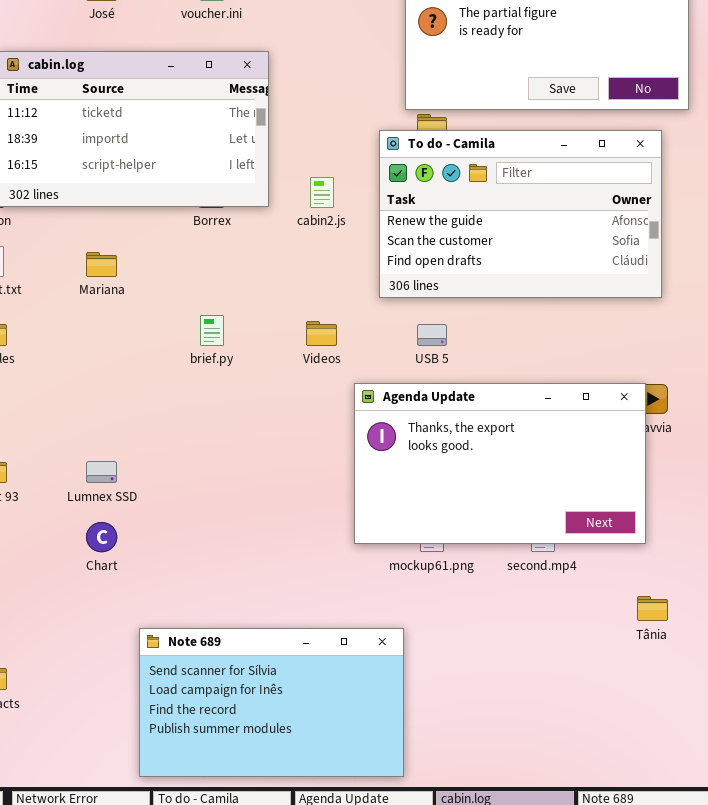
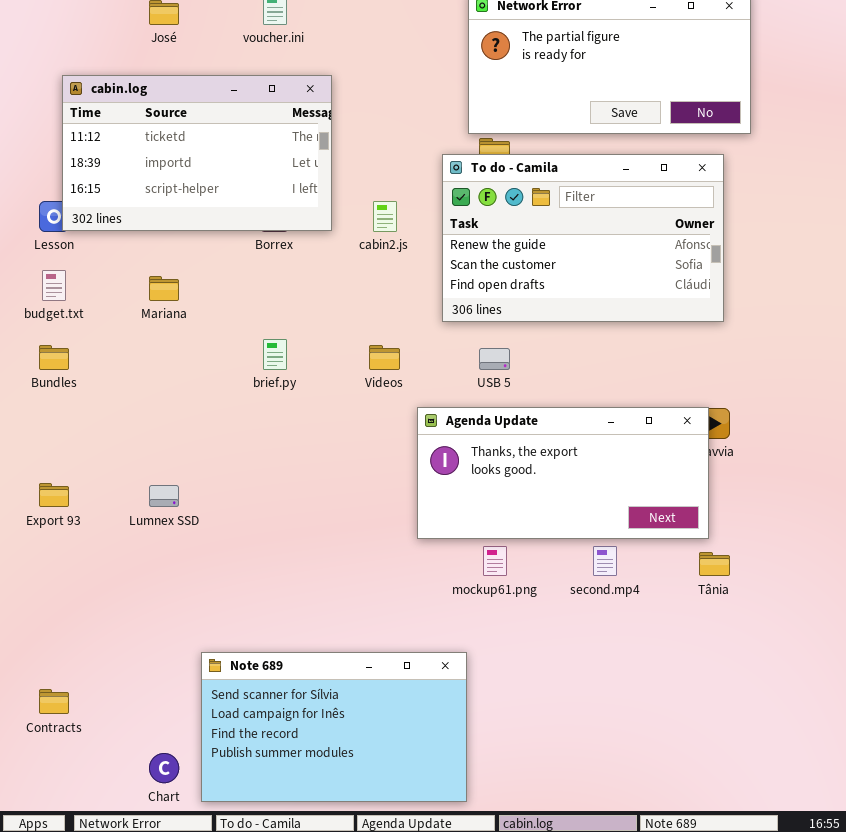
Agenda Update: [354,383,646,544] -> [417,407,709,539], resized
Chart: [86,522,117,552] -> [149,753,179,783], moved
Tânia: [637,596,668,621] -> [699,552,730,576], moved

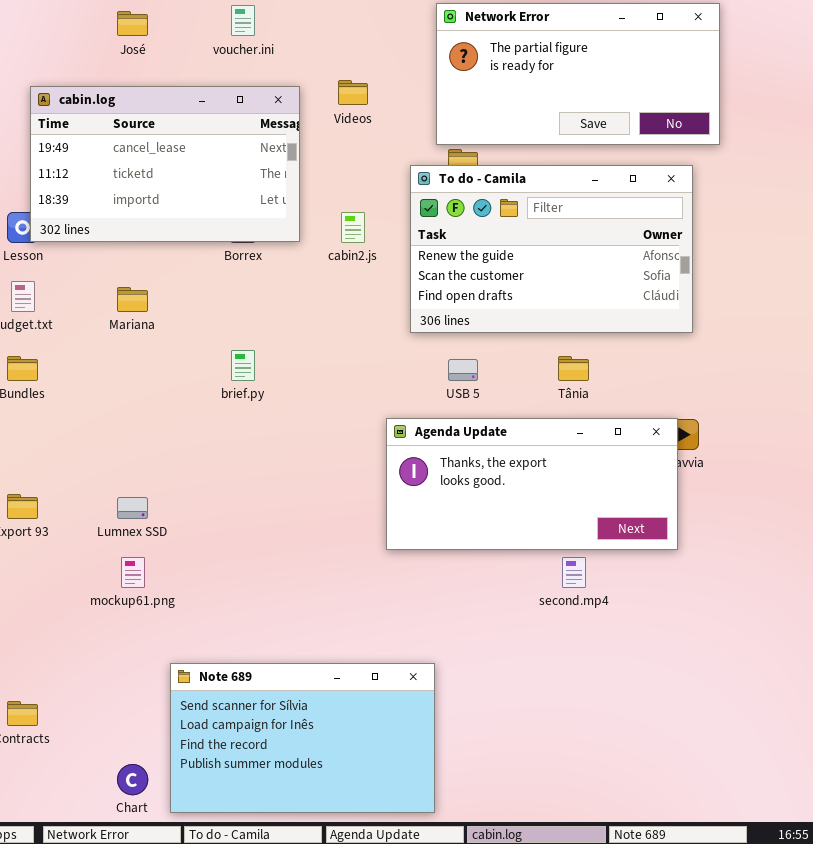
cabin.log: [62,75,332,231] -> [30,86,300,242], scrolled up 1 row
Videos: [369,345,400,370] -> [338,80,368,105], moved
mockup61.png: [483,546,507,576] -> [121,557,145,588], moved
Tânia: [699,552,730,576] -> [558,356,589,381], moved

